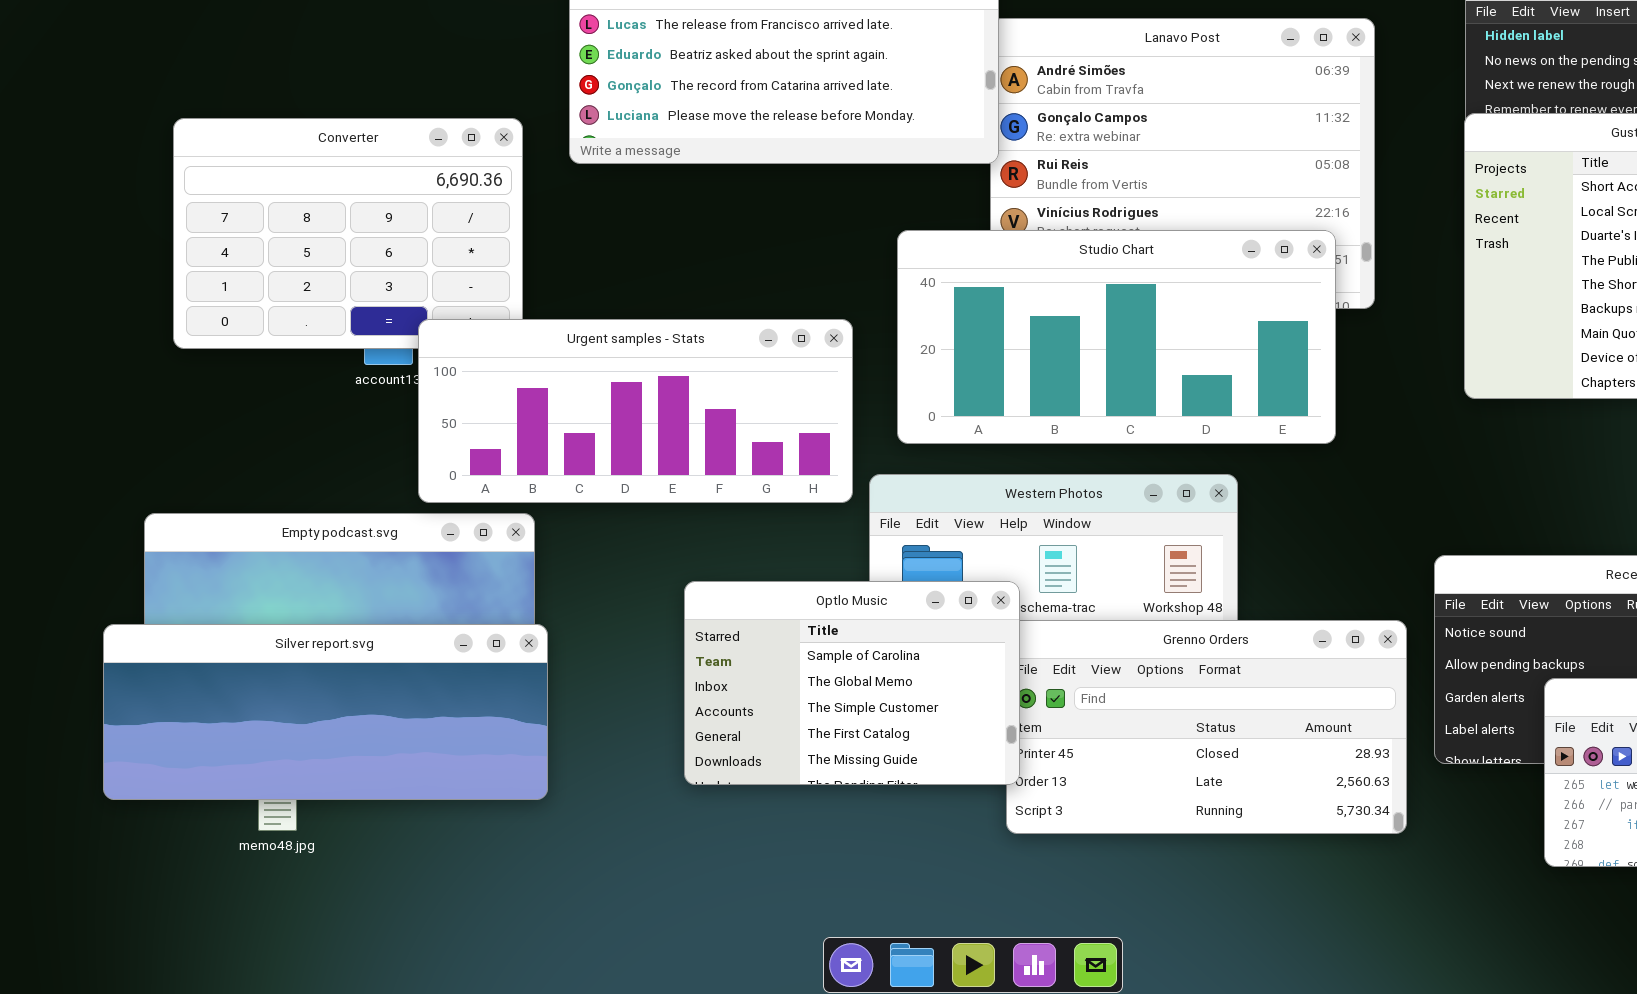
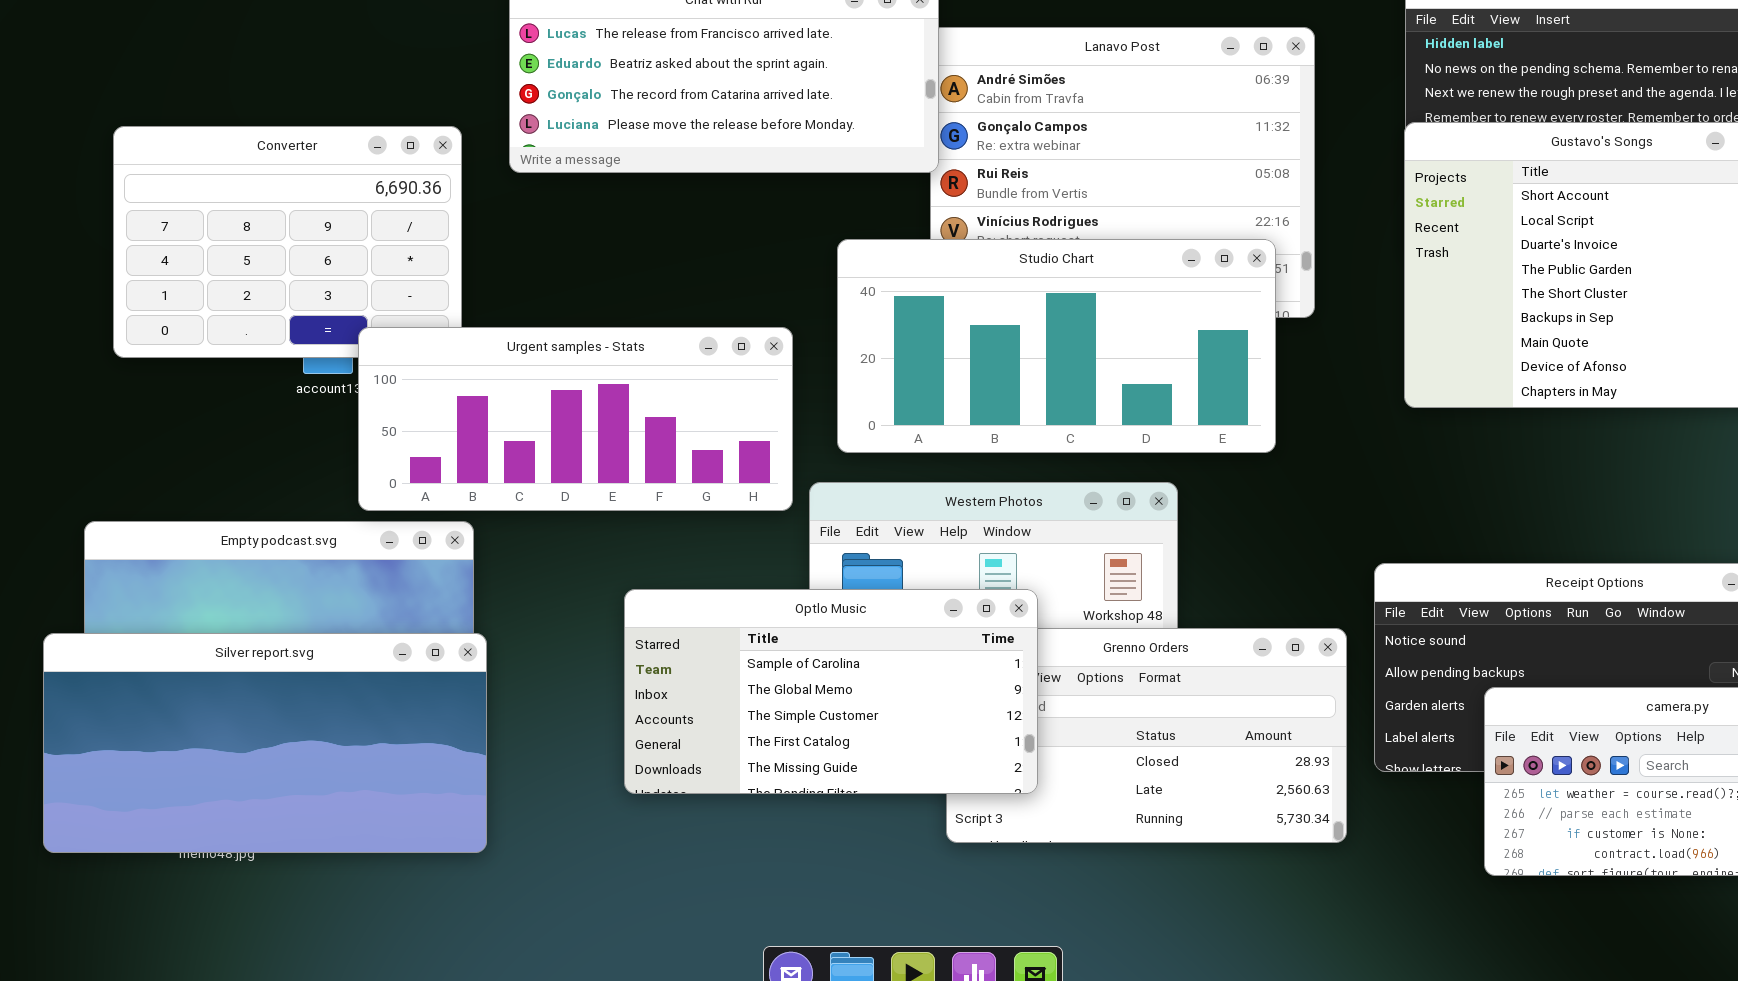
Optlo Music: [684,581,1020,785] -> [624,589,1038,794], resized
Silver report.svg: [103,624,548,800] -> [43,633,487,853], resized

